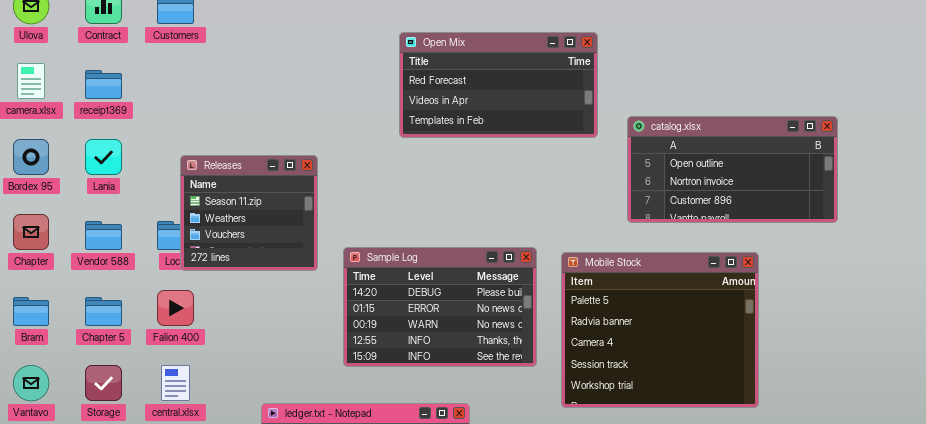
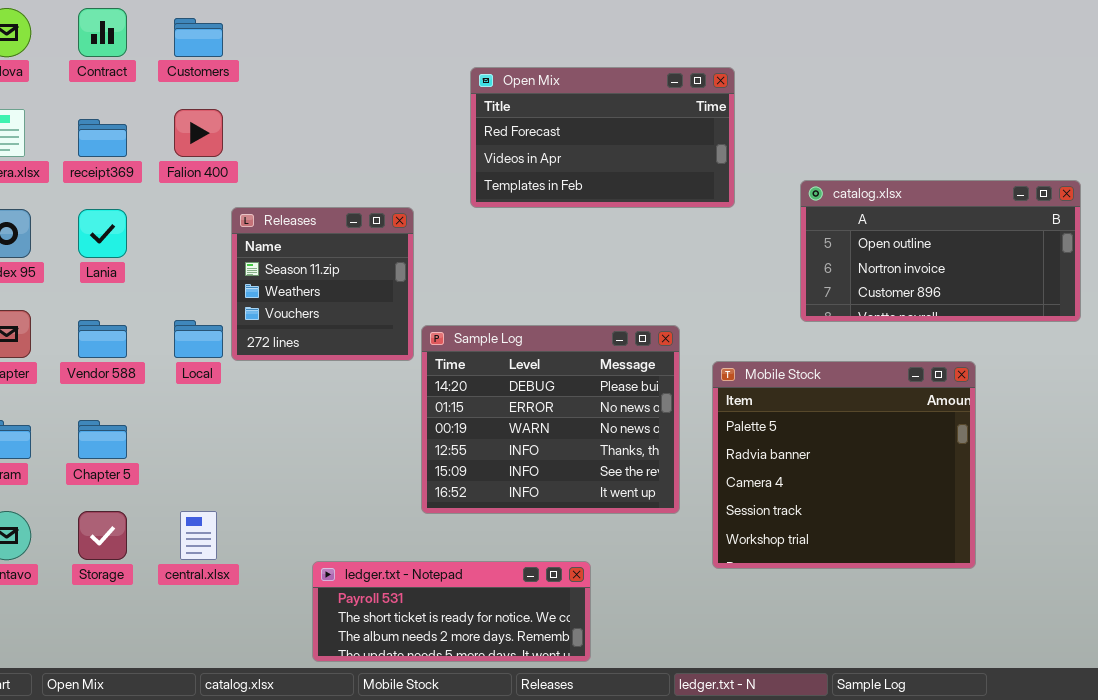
Open Mix: [399,32,598,138] -> [470,67,735,208], moved
Releases: [180,155,318,271] -> [231,207,414,361], moved
Sample Log: [343,247,537,367] -> [421,325,680,514], resized
Falion 400: [157,290,194,326] -> [174,109,223,157], moved

